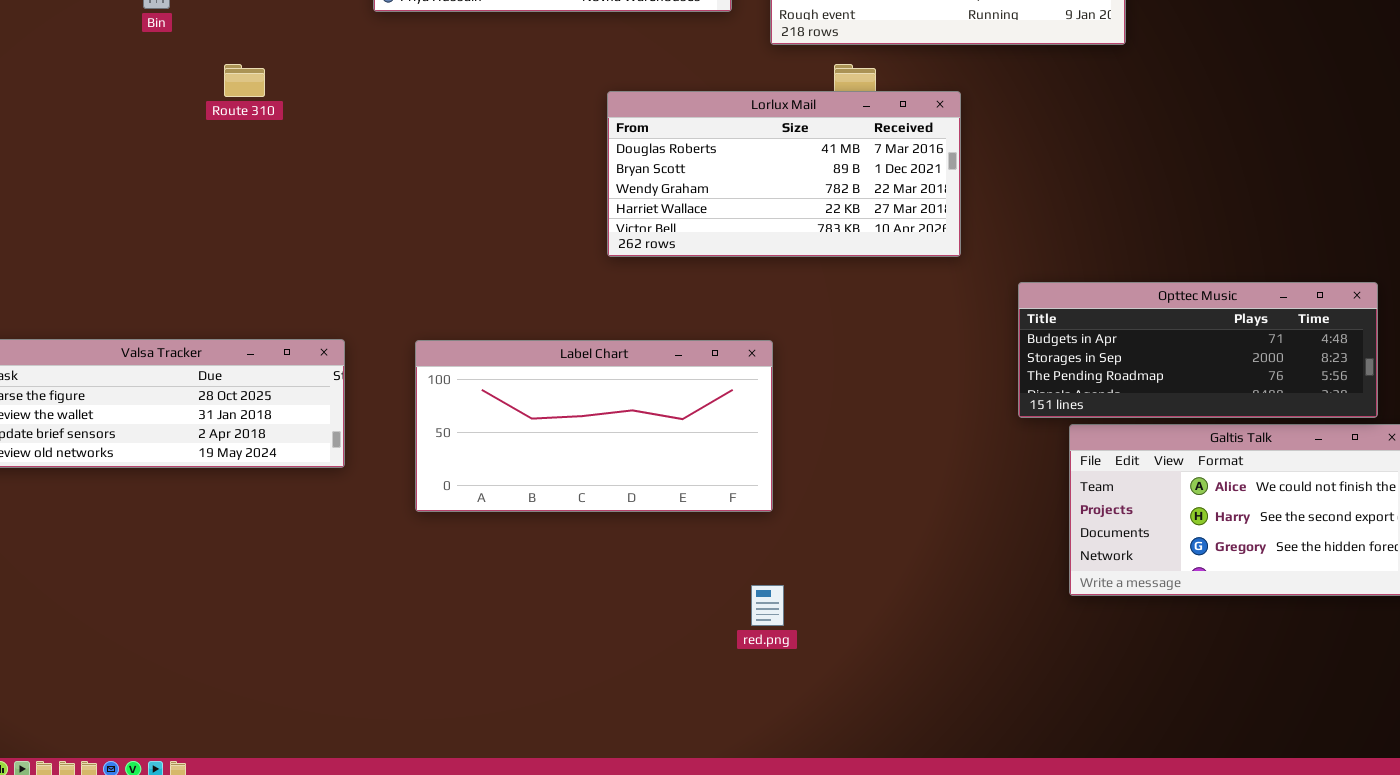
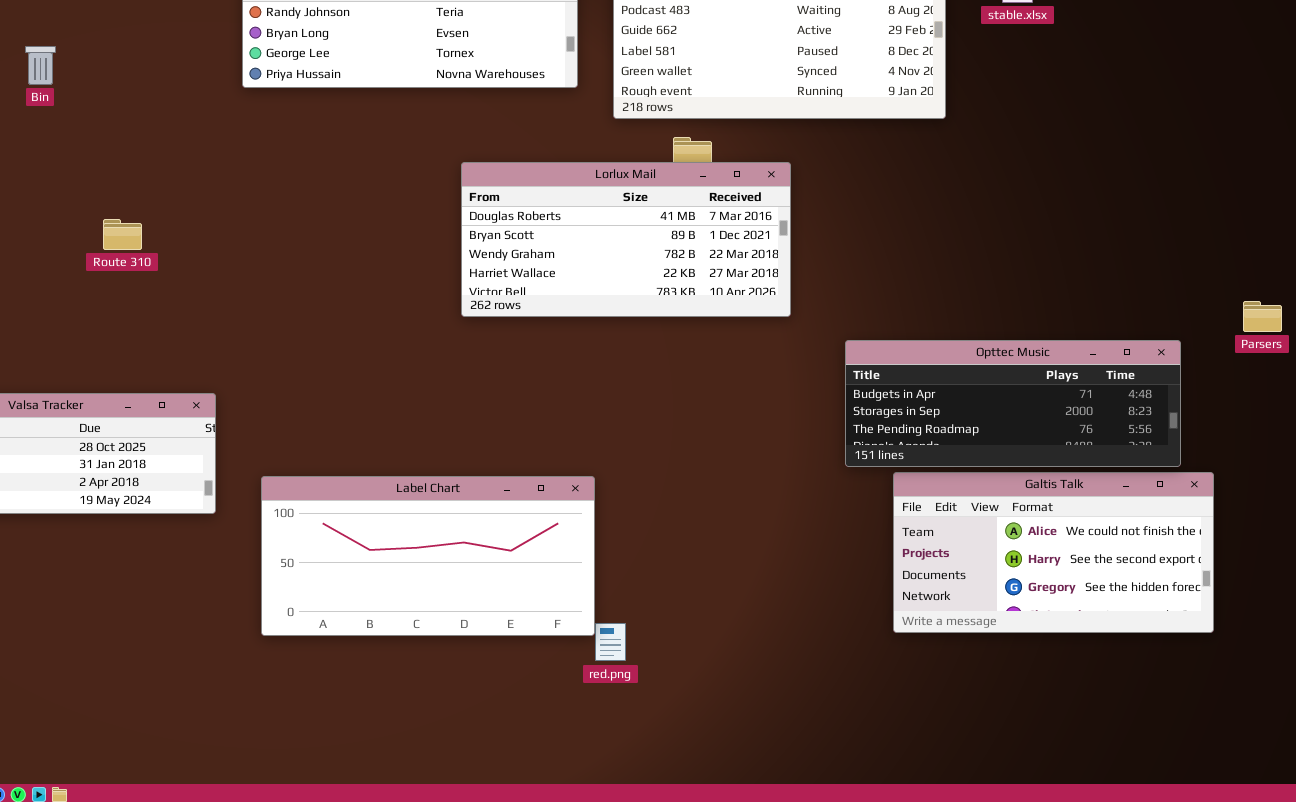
Route 310: [224,64,265,97] -> [103,219,142,250], moved
Label Chart: [415,340,773,512] -> [261,476,595,636], moved

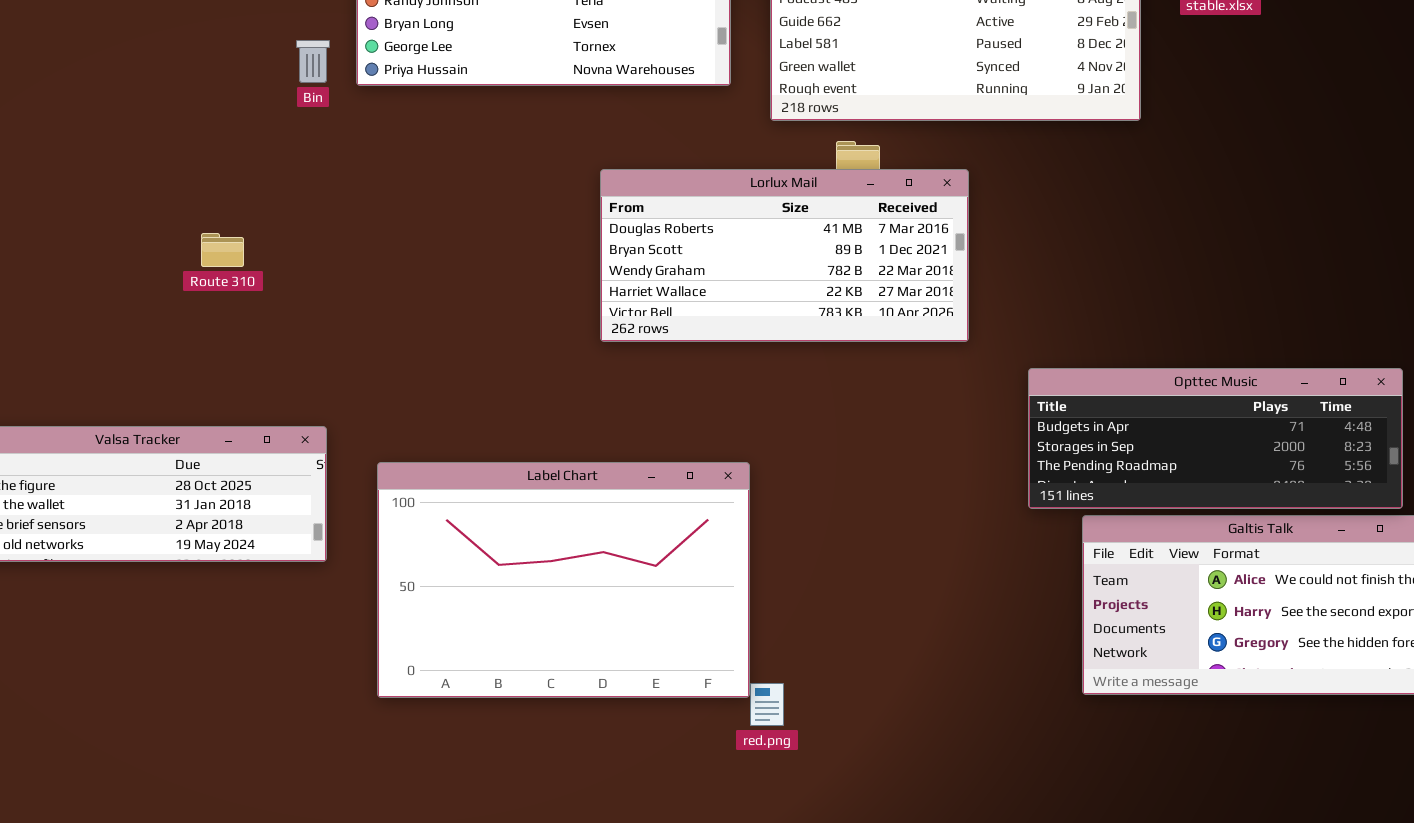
Bin: [25,46,56,85] -> [296,40,330,83], moved
Label Chart: [261,476,595,636] -> [377,462,750,698], resized

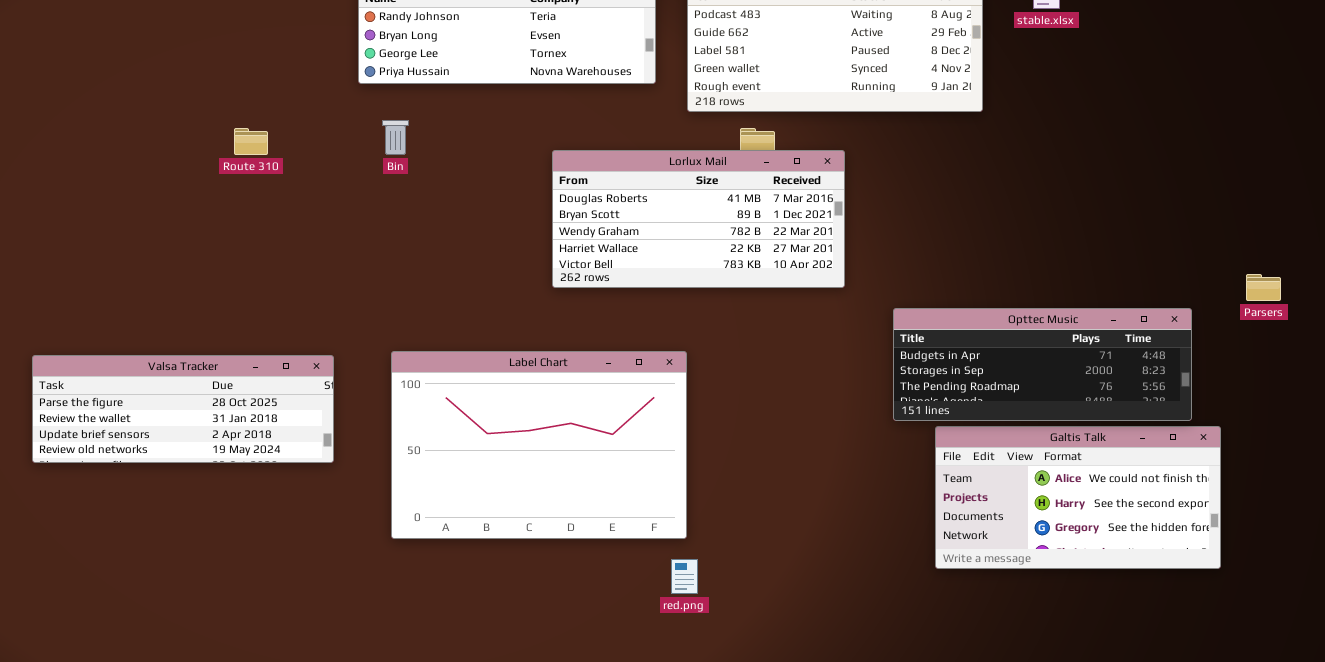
Bin: [296,40,330,83] -> [382,120,409,155], moved
Route 310: [201,233,244,267] -> [234,128,268,155], moved
Label Chart: [377,462,750,698] -> [391,351,687,539], moved

